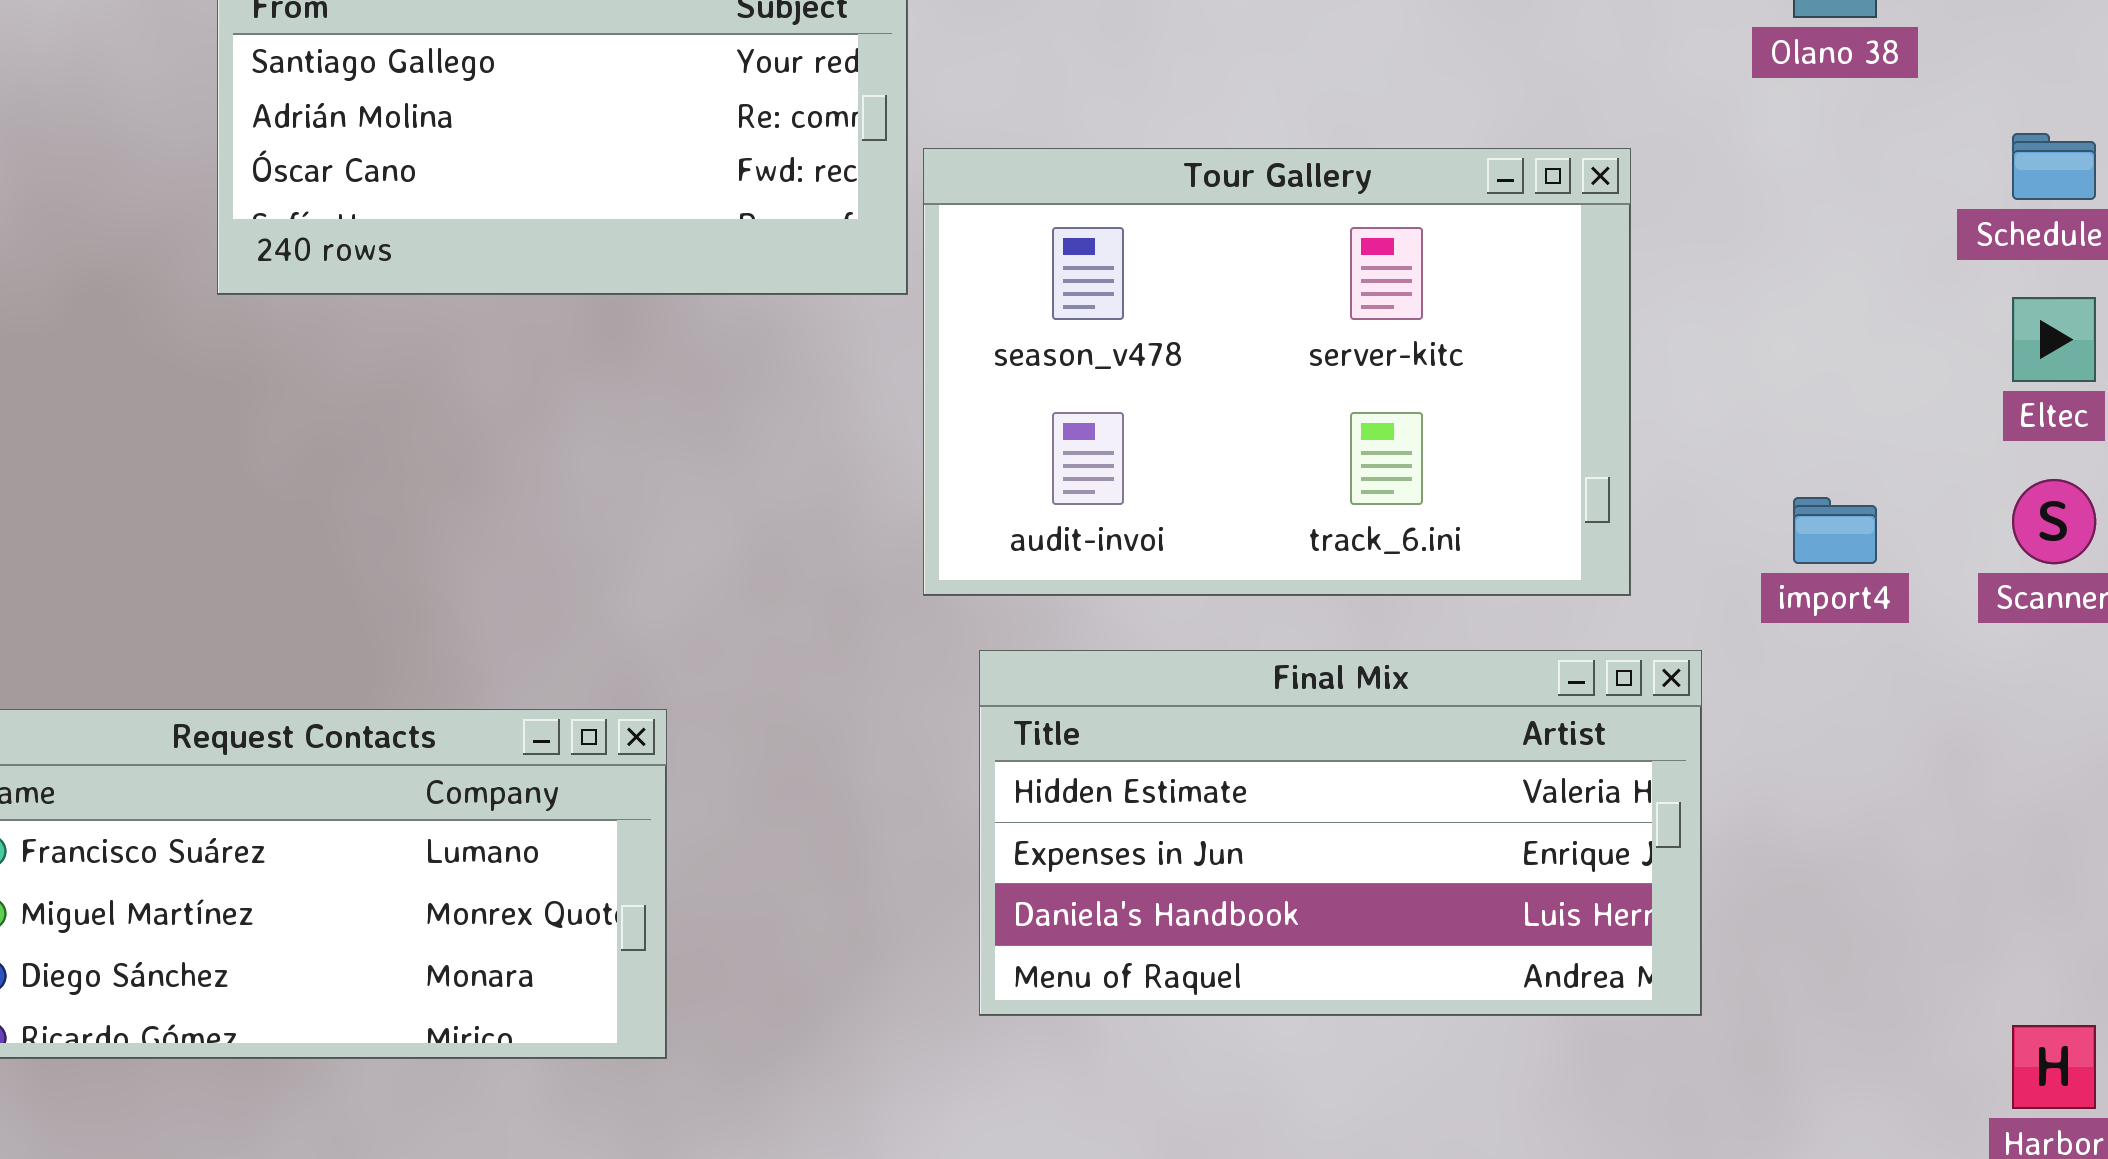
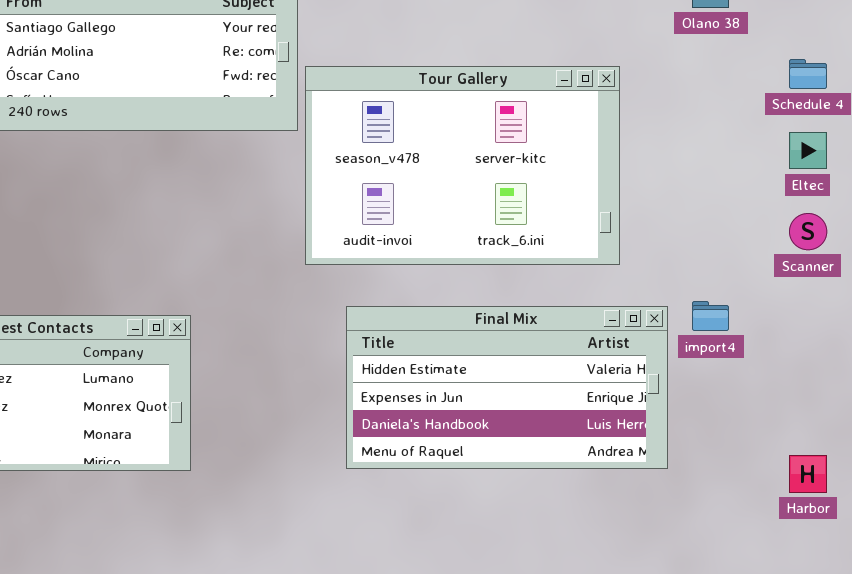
import4: [1793,497,1877,564] -> [692,301,729,331], moved
Final Mix: [979,650,1702,1016] -> [346,306,668,469], moved

